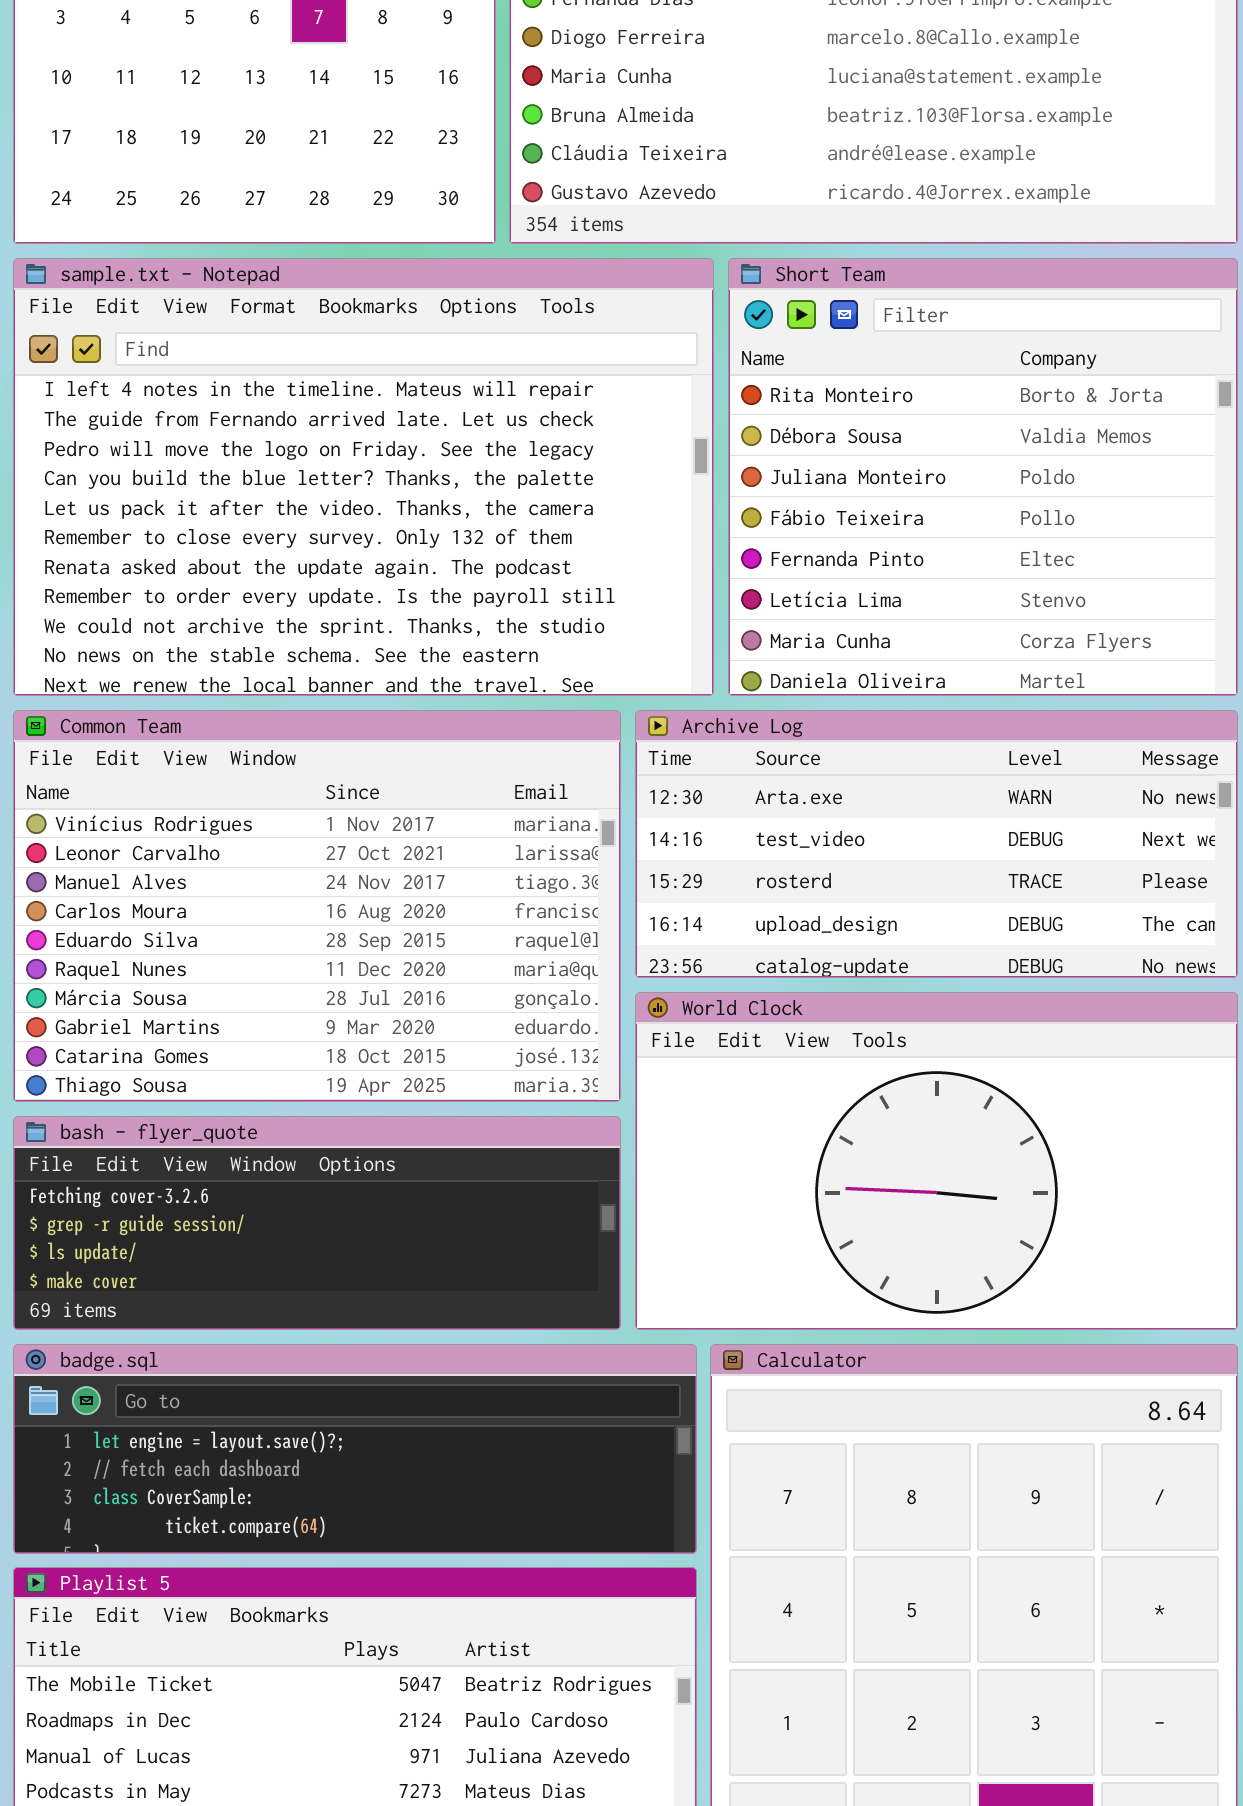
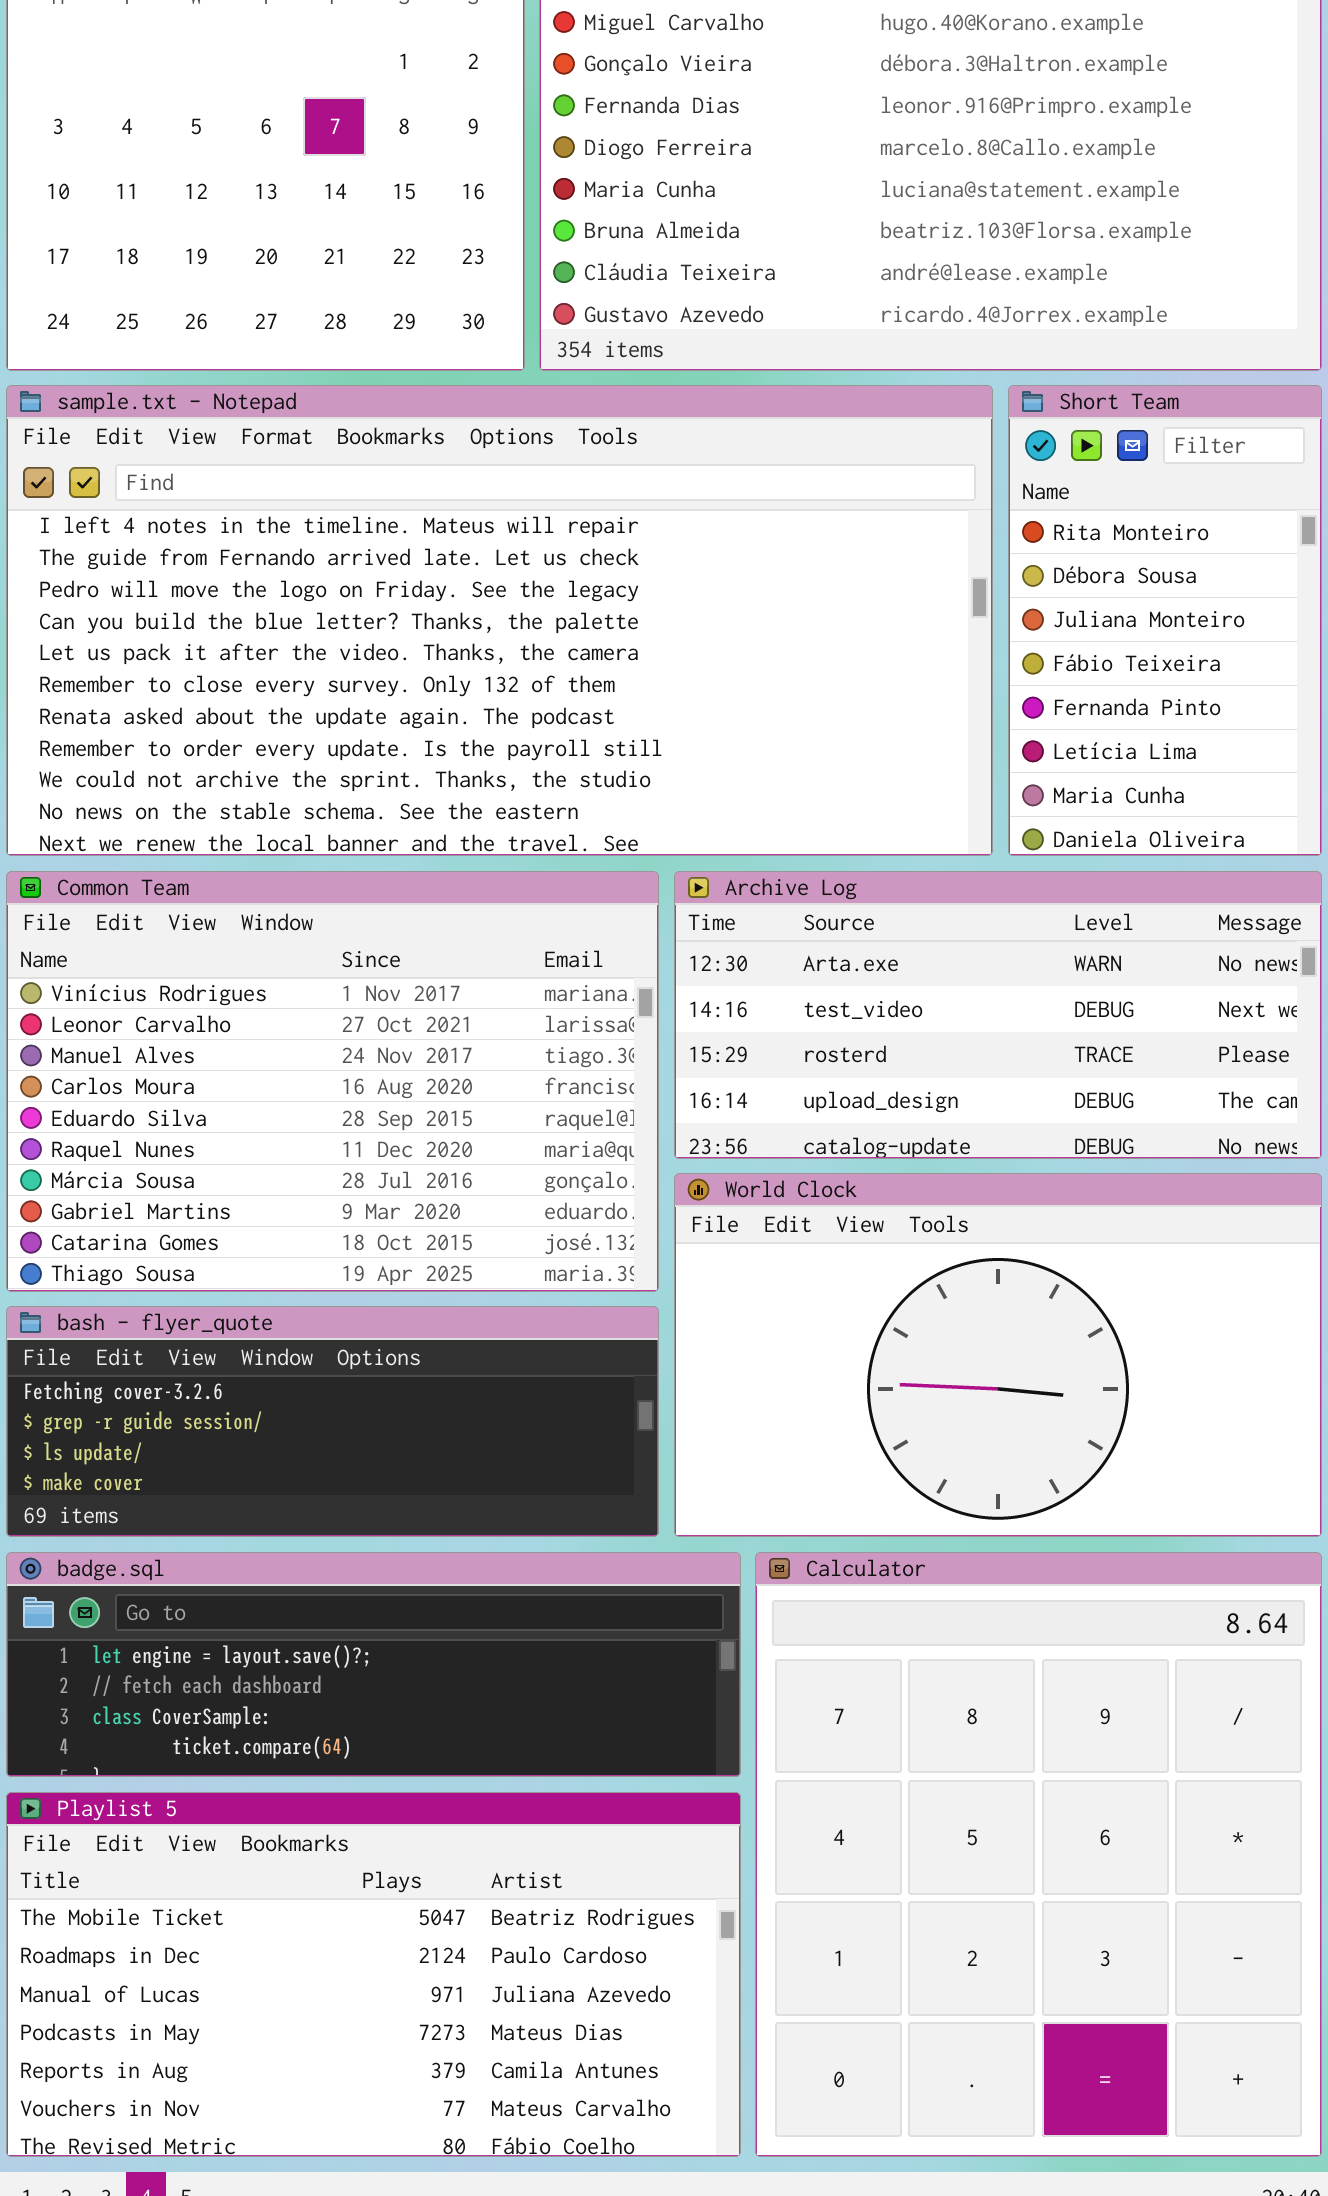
sample.txt - Notepad: [13,258,714,696] -> [6,385,993,856], resized
Short Team: [728,258,1238,696] -> [1008,385,1322,856], resized

